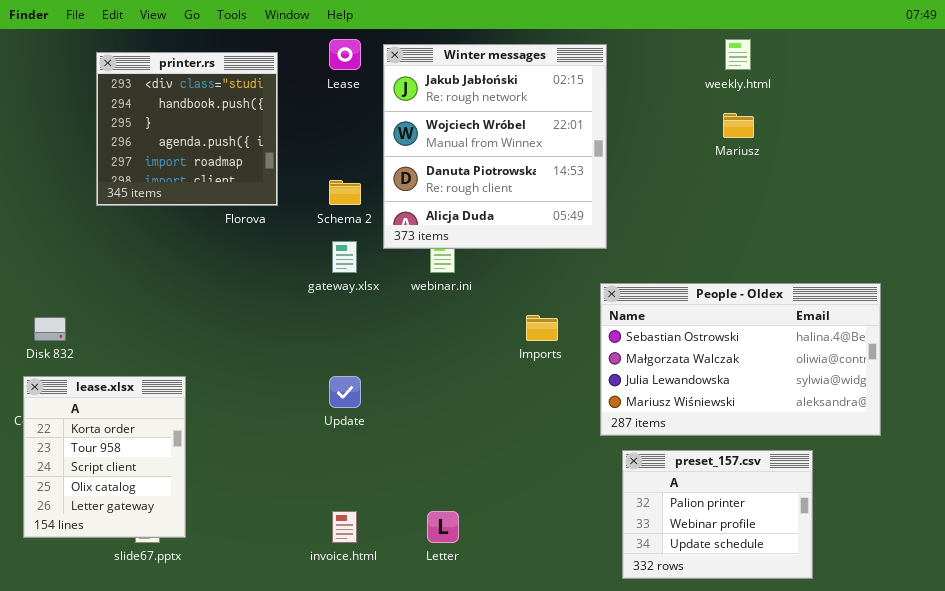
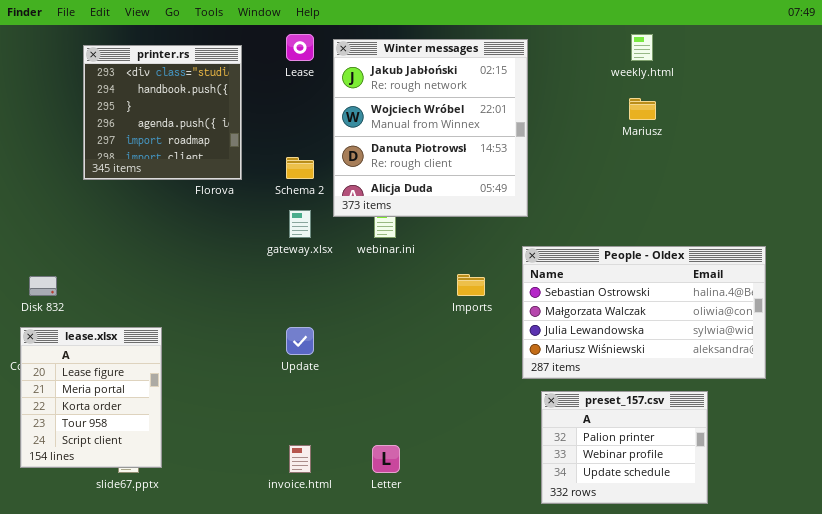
lease.xlsx: [23,376,186,538] -> [20,327,162,468], scrolled up 2 rows

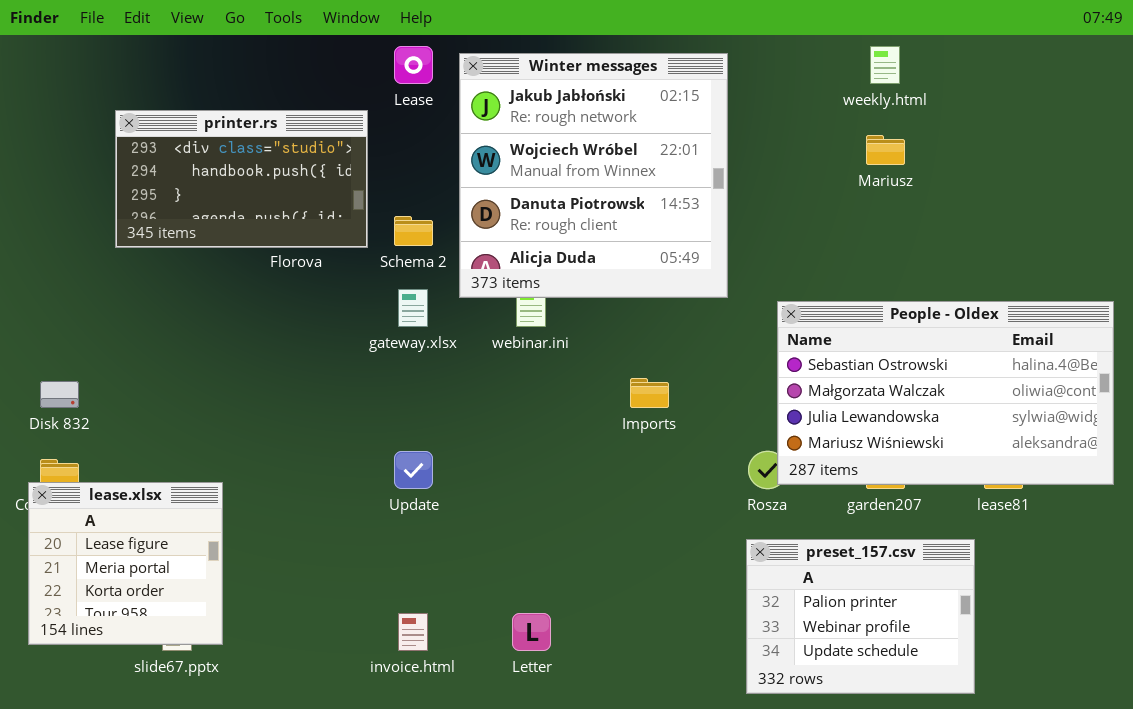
printer.rs: [83,45,242,180] -> [115,110,368,248], resized
People - Oldex: [522,246,766,379] -> [777,301,1114,485], moved
lease.xlsx: [20,327,162,468] -> [28,482,223,645], resized

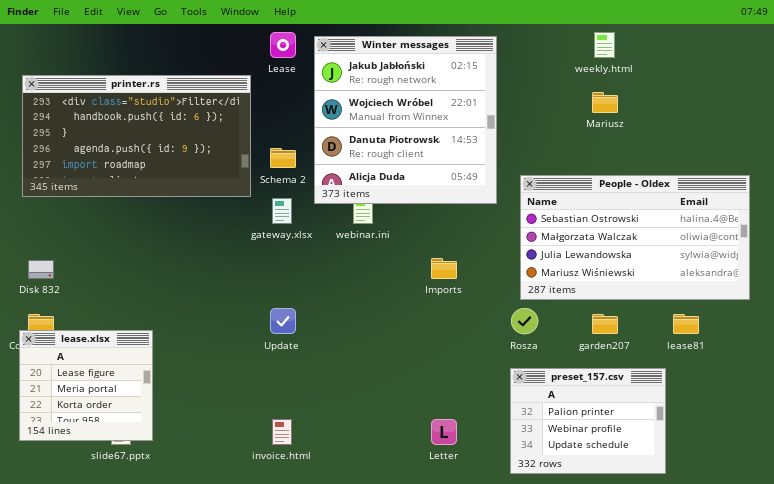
printer.rs: [115,110,368,248] -> [22,75,251,197], resized
People - Oldex: [777,301,1114,485] -> [520,175,750,300], moved
Letter: [512,613,551,651] -> [431,419,457,445], moved

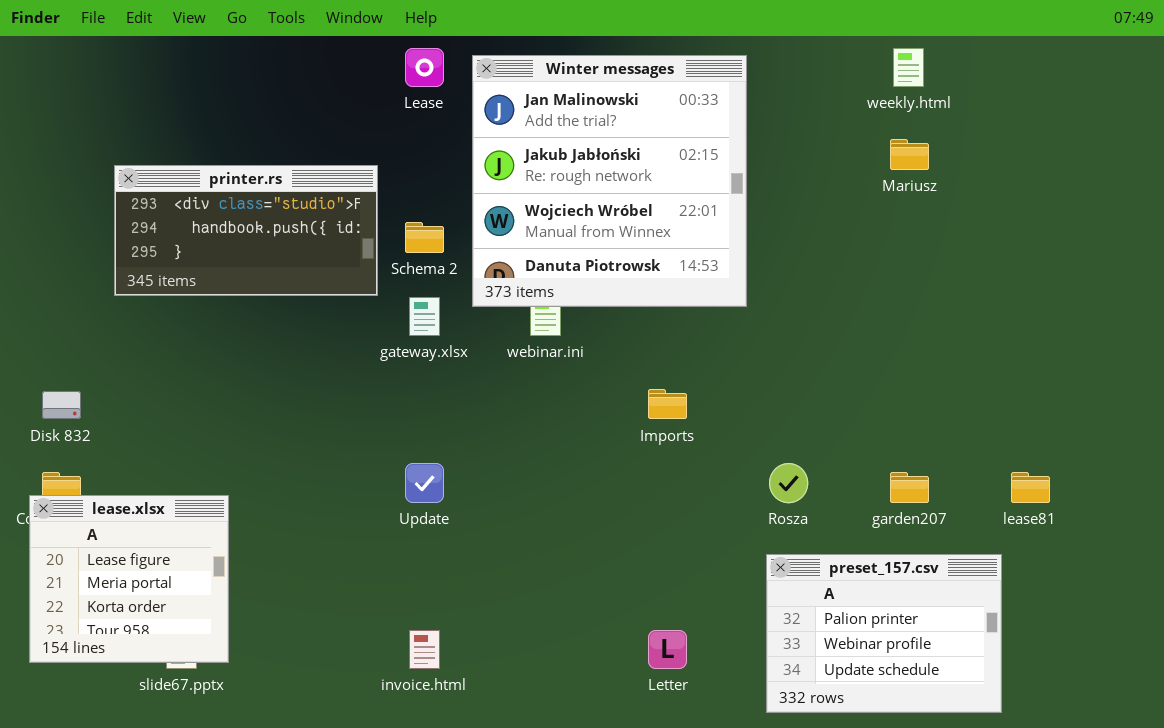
Winter messages: [314,36,497,204] -> [472,55,747,307], scrolled up 1 row
printer.rs: [22,75,251,197] -> [114,165,378,296], resized
People - Oldex: [520,175,750,300] -> none, closed

